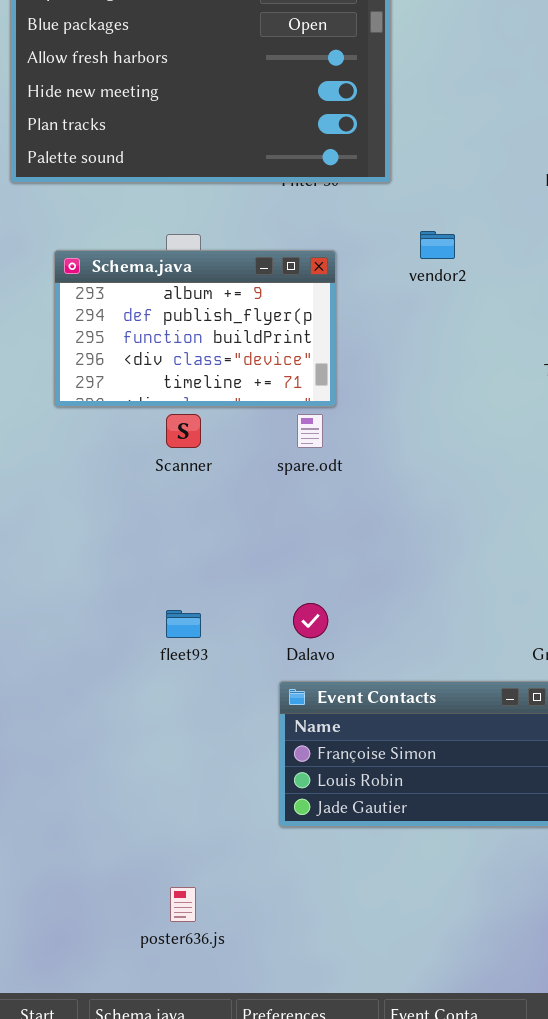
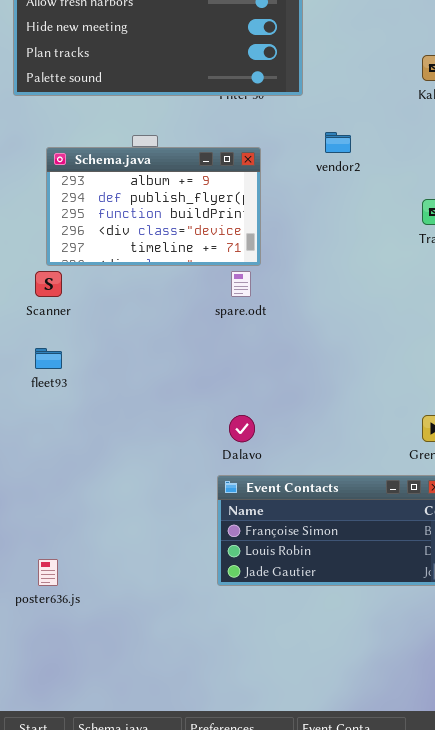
Scanner: [166,414,201,448] -> [35,271,62,297], moved
fleet93: [166,610,201,638] -> [35,348,62,369], moved
poster636.js: [170,887,196,922] -> [38,559,58,586], moved

